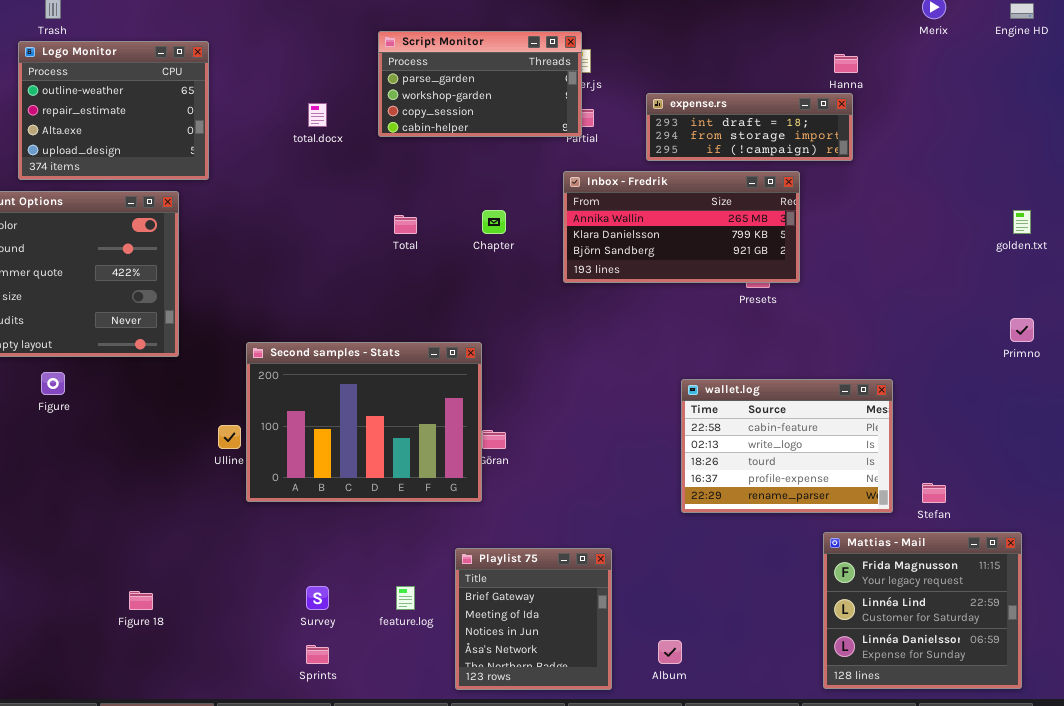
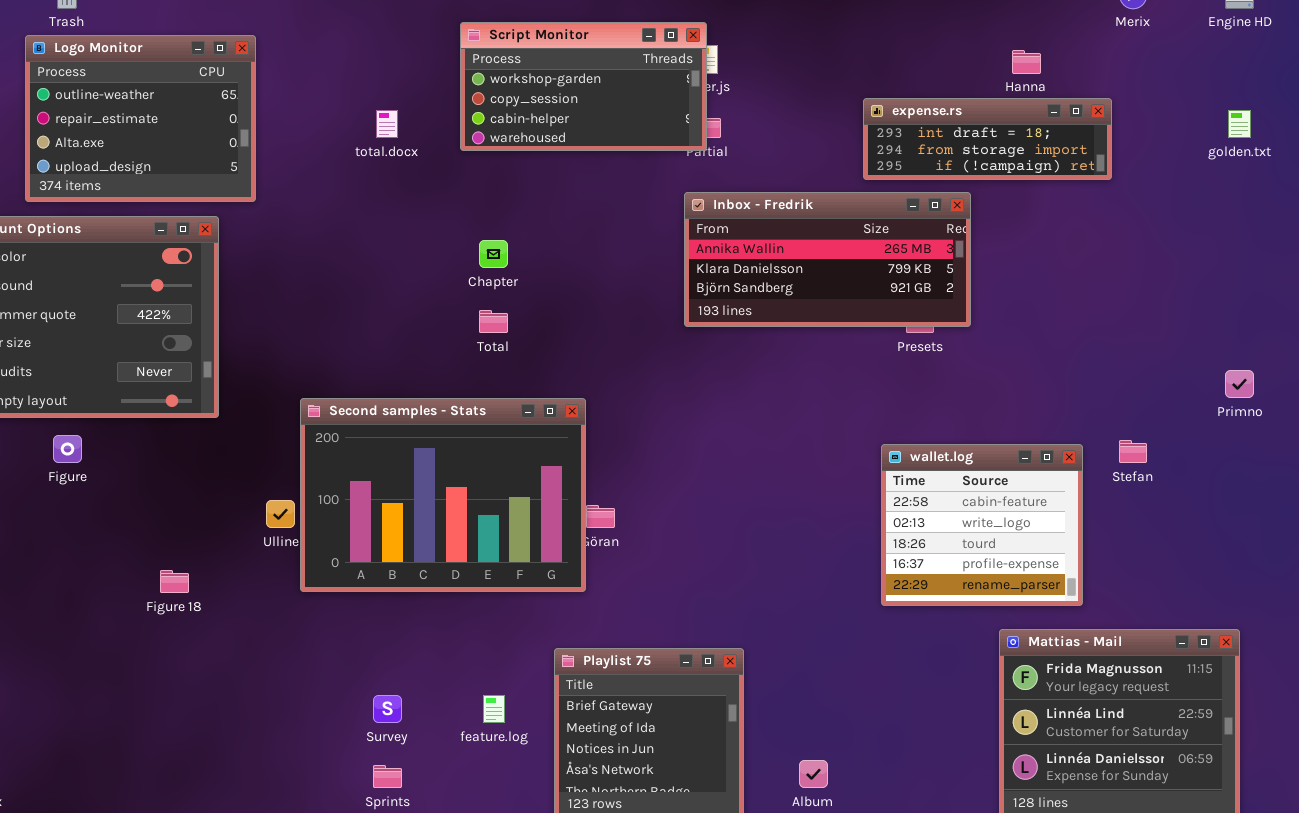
Script Monitor: [378,31,582,137] -> [460,22,707,151], scrolled down 1 row
expense.rs: [646,93,853,161] -> [863,98,1112,180], moved
Chapter: [482,210,506,234] -> [479,240,508,268], moved
golden.txt: [1013,210,1031,234] -> [1228,110,1251,138], moved
Total: [394,215,417,234] -> [479,310,508,333], moved
wallet.log: [681,379,893,513] -> [881,444,1083,606], resized
Stefan: [922,483,946,503] -> [1119,440,1147,463], moved
Figure 18: [129,591,153,610] -> [160,570,189,593], moved

